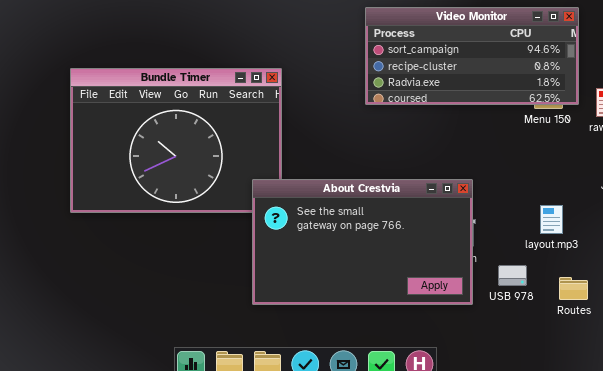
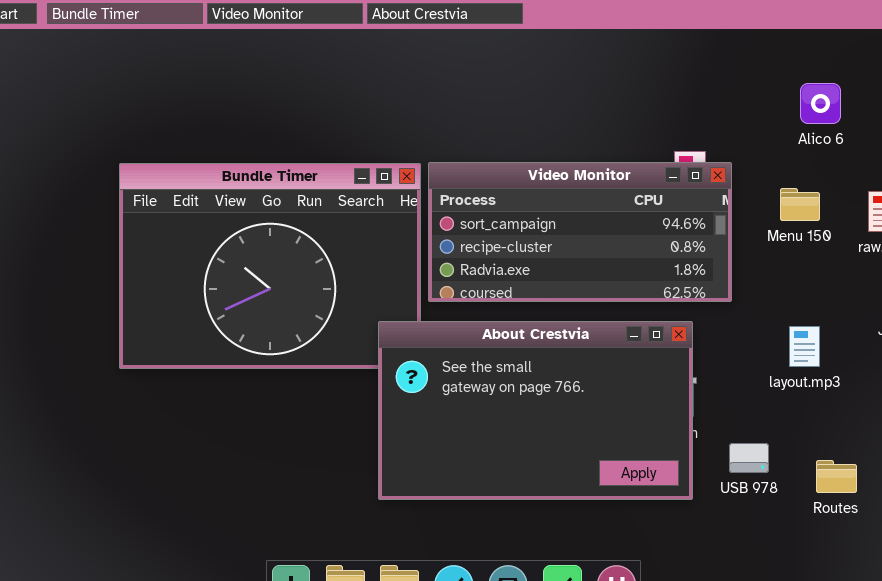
Video Monitor: [365,7,579,105] -> [428,162,732,302], moved
layout.mp3: [540,205,563,234] -> [789,326,820,367], moved

